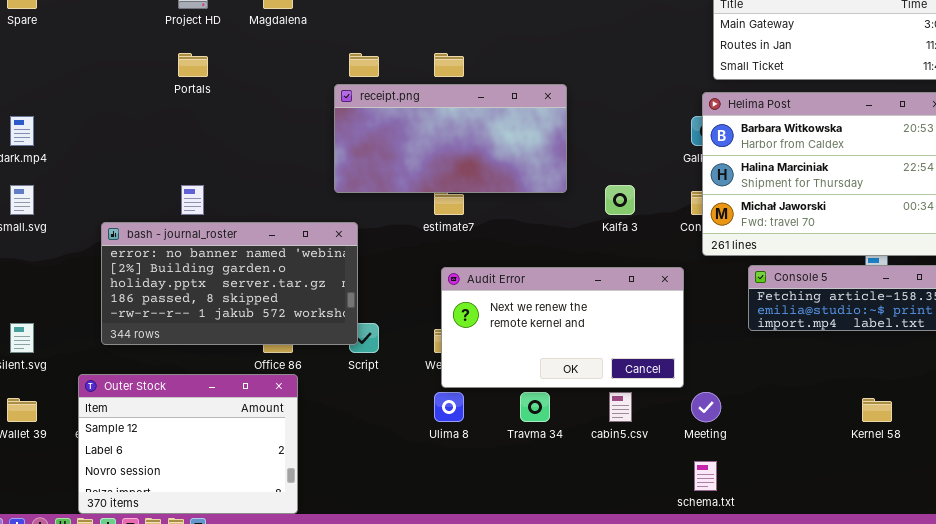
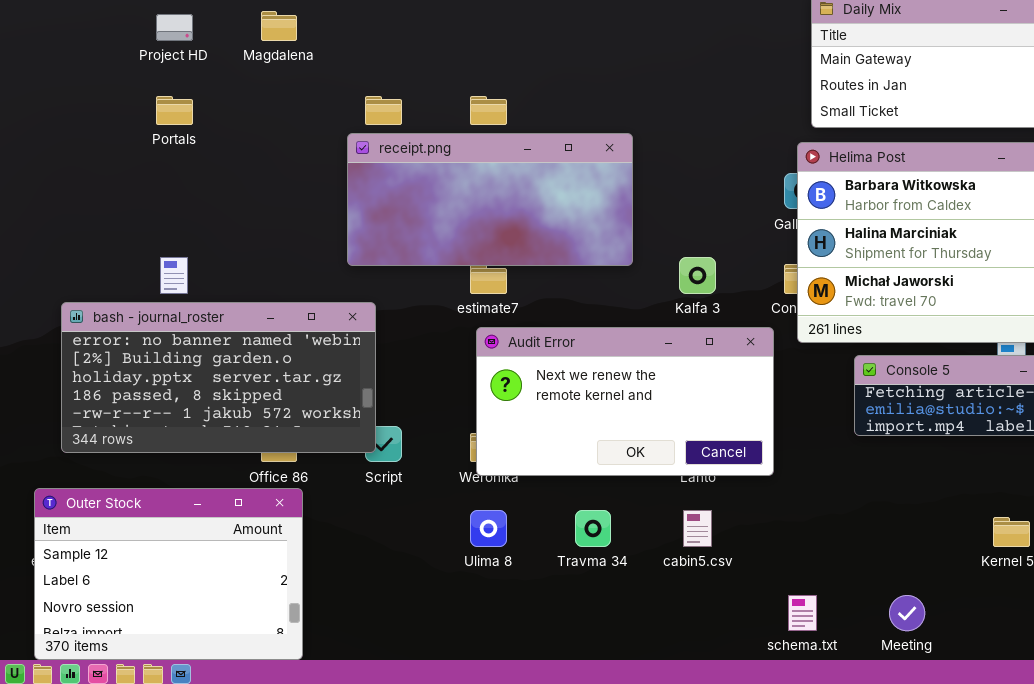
Audit Error: [441,267,684,388] -> [476,327,774,476], moved
Meeting: [691,392,721,422] -> [889,595,925,631], moved

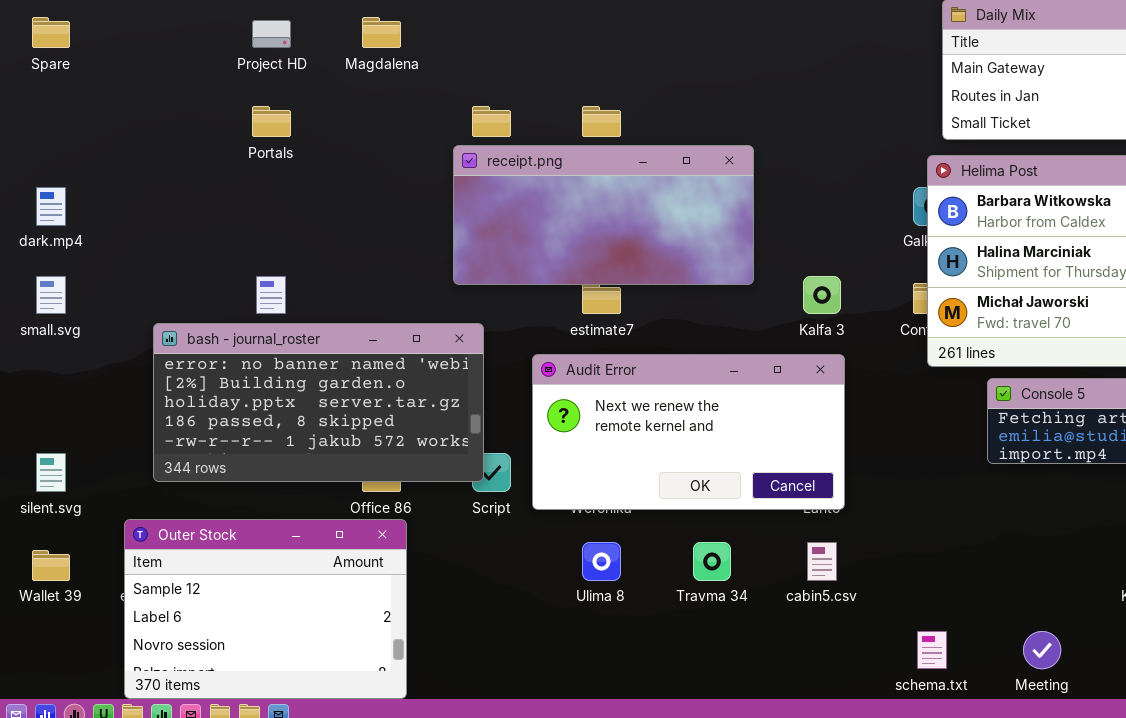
Audit Error: [476,327,774,476] -> [532,354,845,510], moved

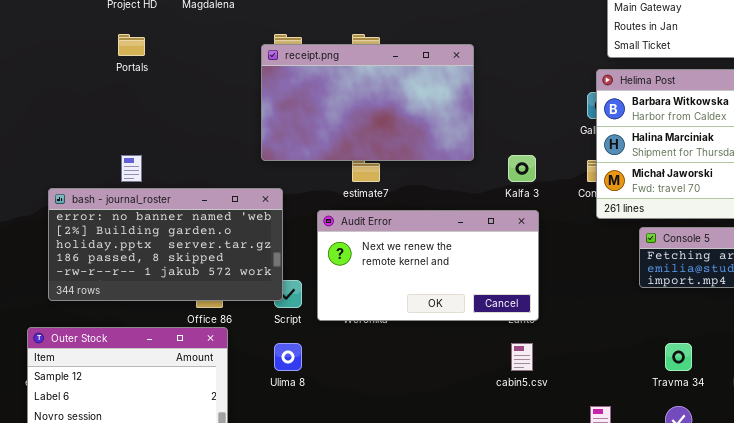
receipt.png: [453,145,754,285] -> [261,44,474,161], resized
Ulima 8: [582,542,621,581] -> [274,343,302,371], moved
Travma 34: [693,542,731,581] -> [665,343,692,371], moved

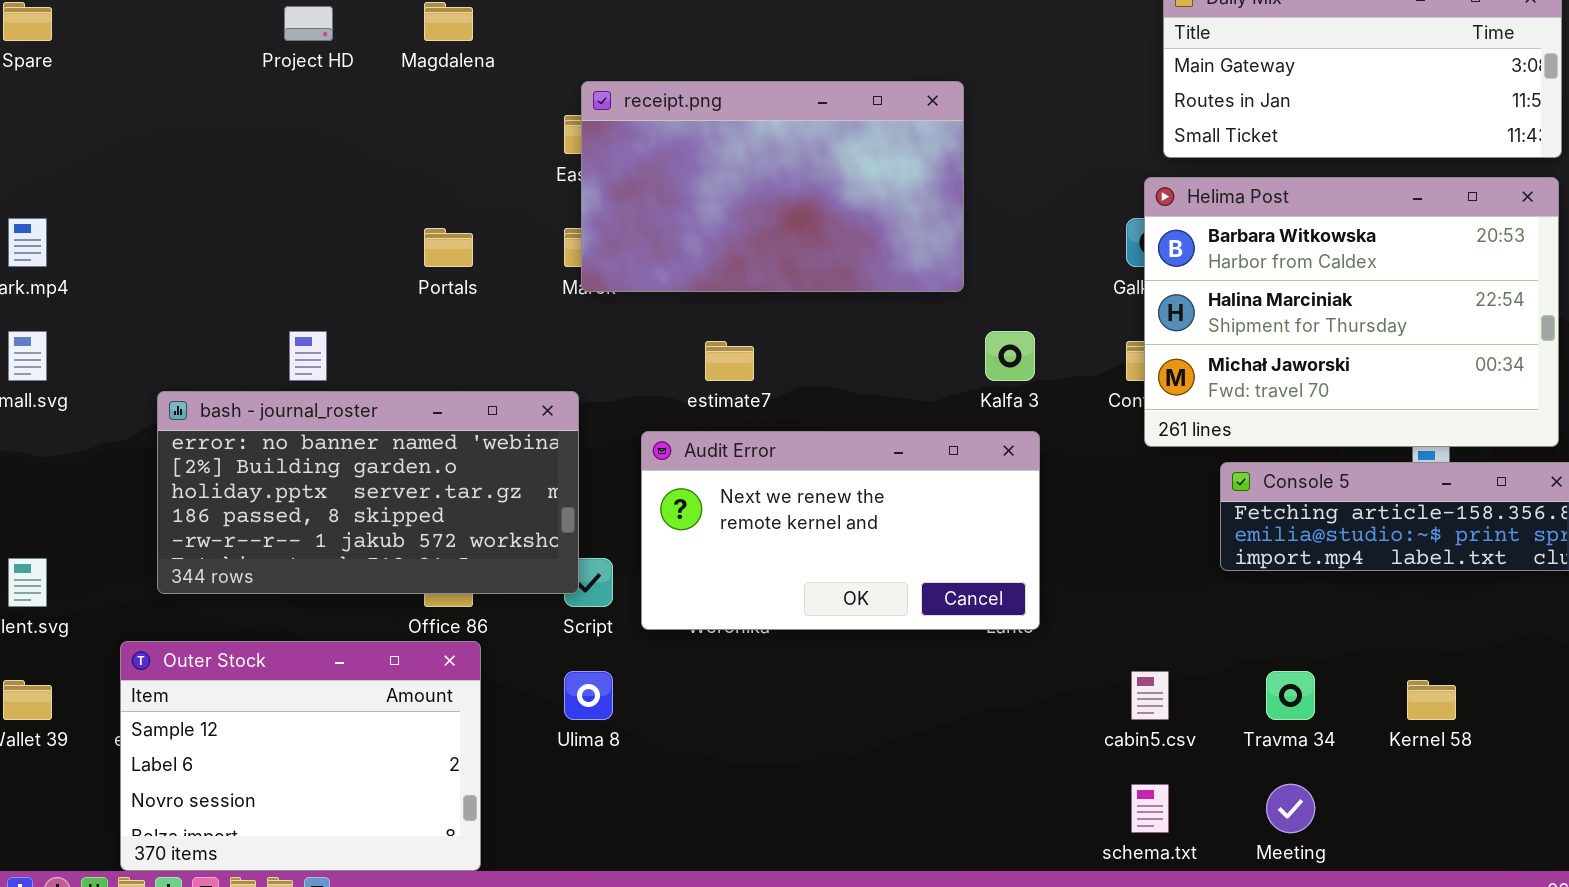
Portals: [118,34,145,56] -> [424,228,473,267], moved
receipt.png: [261,44,474,161] -> [581,81,964,292], moved
cabin5.csv: [511,343,533,371] -> [1131,671,1169,720], moved

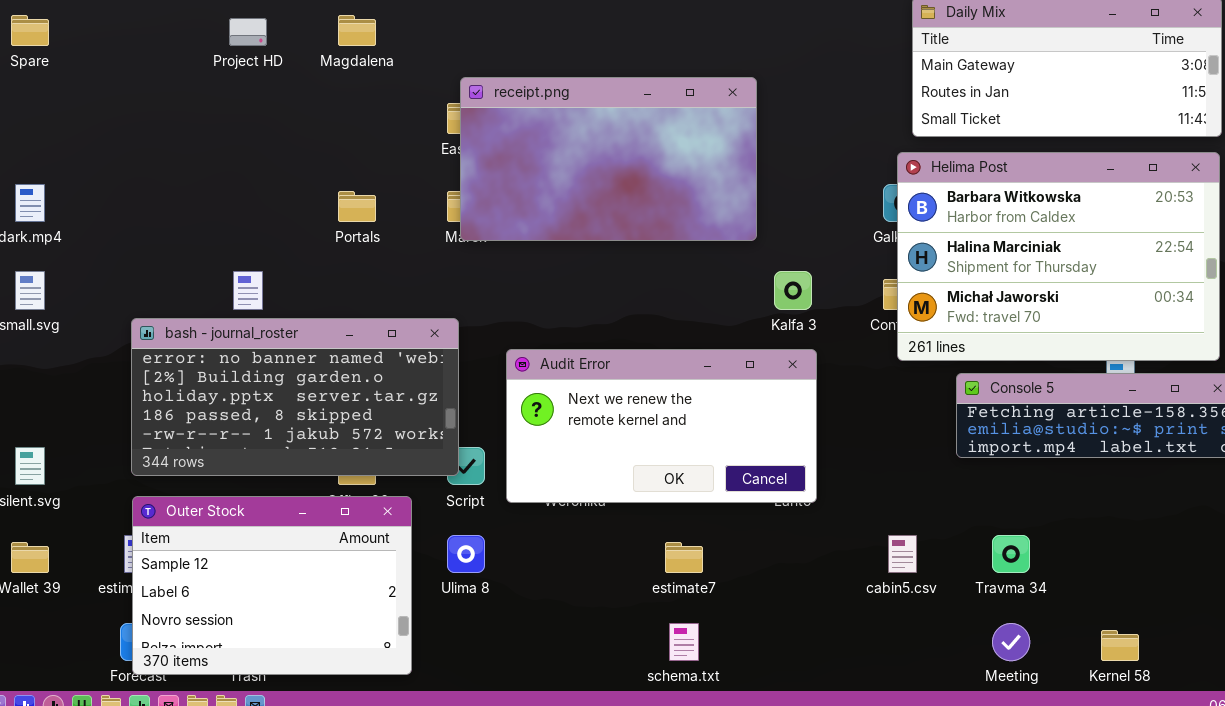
estimate7: [705,341,754,381] -> [665,542,703,573], moved
Outer Stock: [120,641,481,871] -> [132,496,412,675], moved
Kernel 58: [1407,680,1456,720] -> [1101,630,1139,661], moved
schema.txt: [1131,784,1169,833] -> [669,623,699,661], moved

